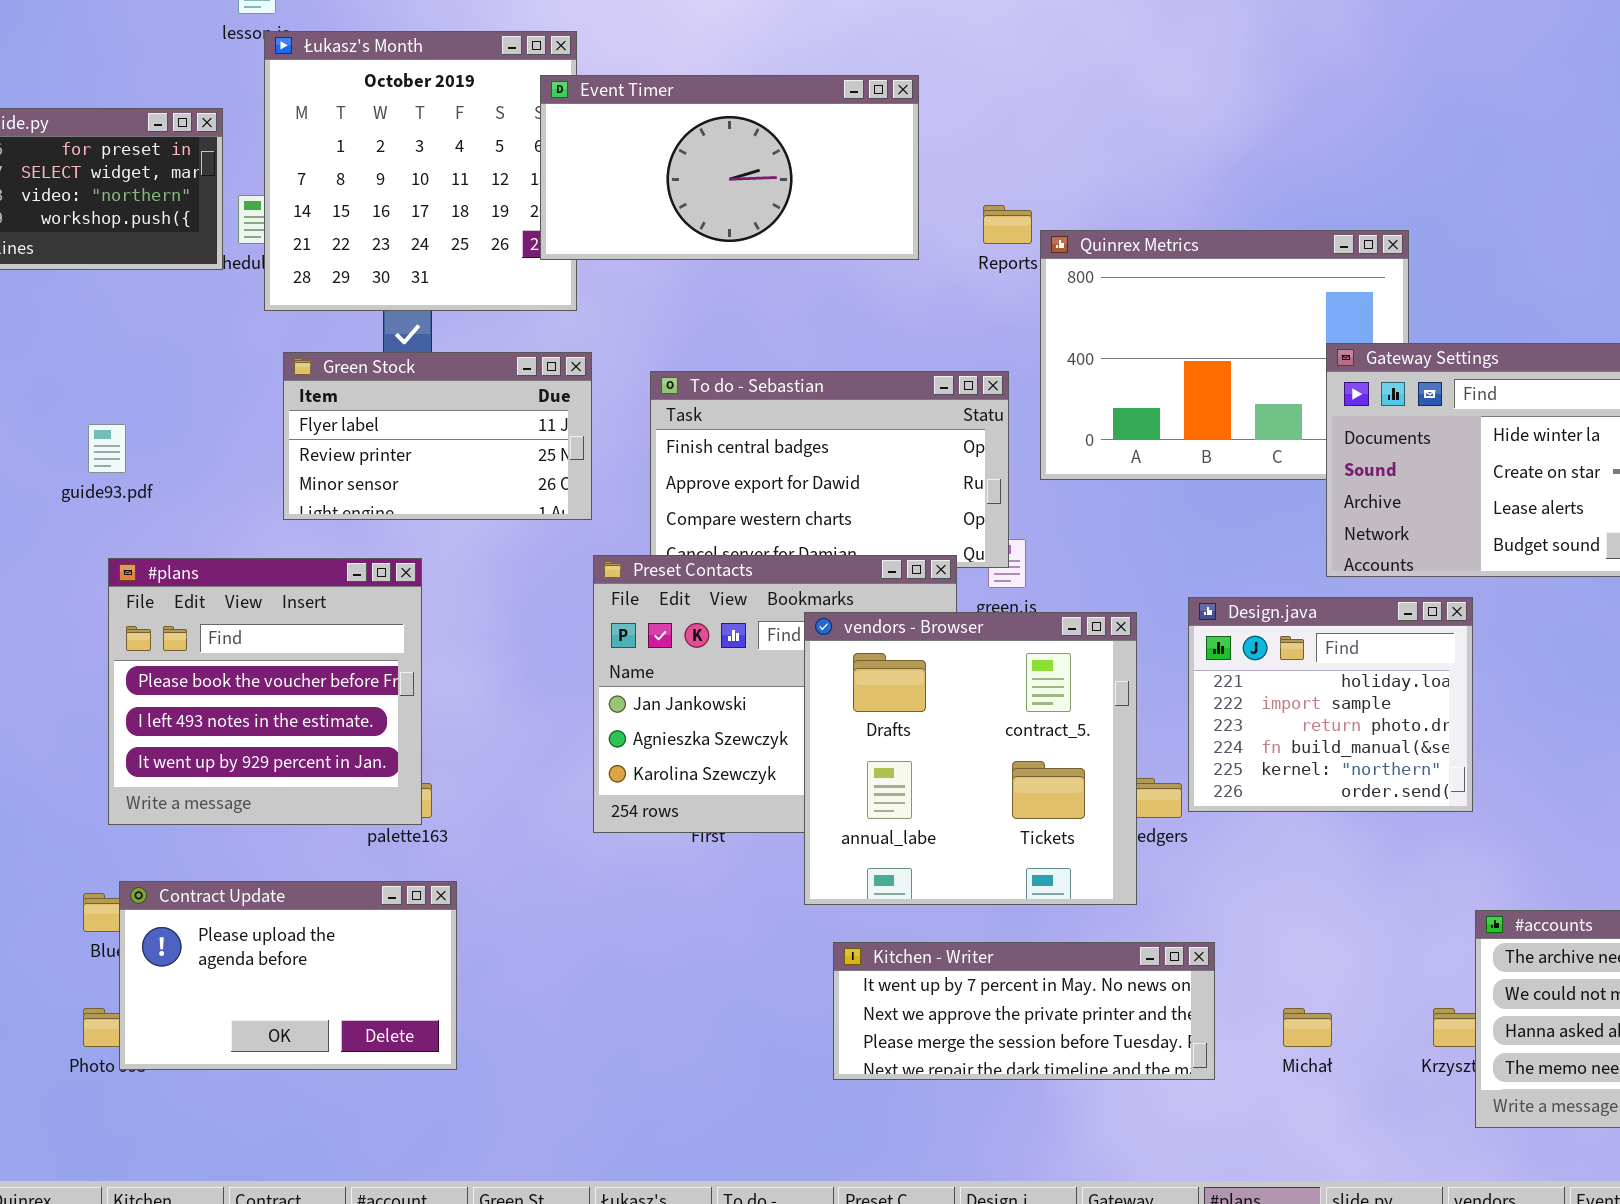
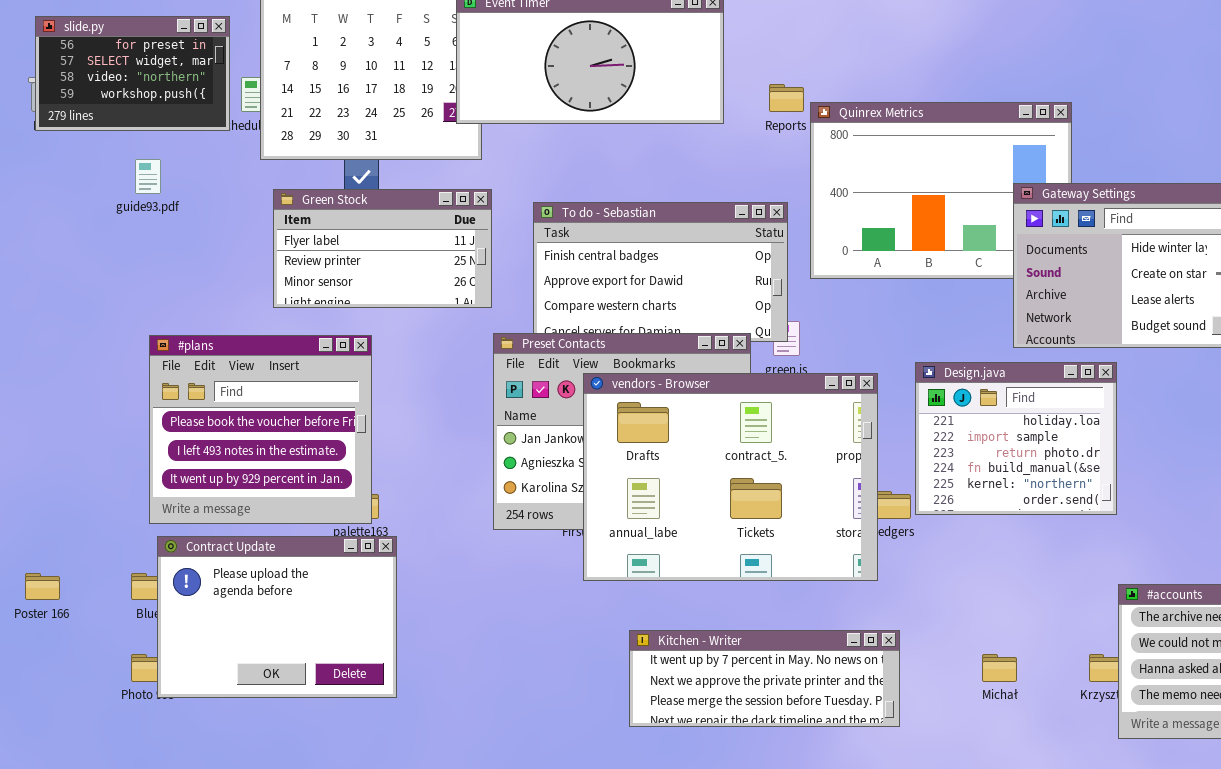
guide93.pdf: [88,424,126,473] -> [135,159,161,194], moved
vendors - Browser: [804,612,1137,905] -> [583,373,878,581], resized
Contract Update: [119,881,457,1070] -> [157,536,397,698], resized
Kitchen - Writer: [833,942,1215,1080] -> [629,630,900,727], moved

